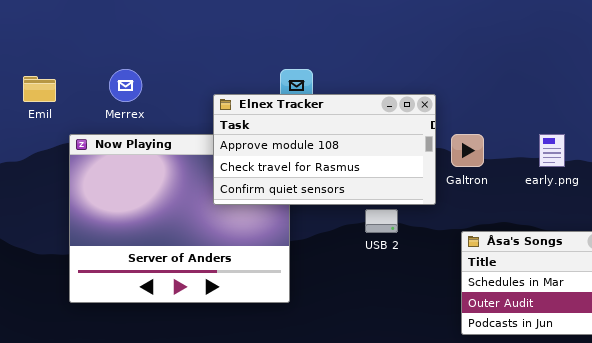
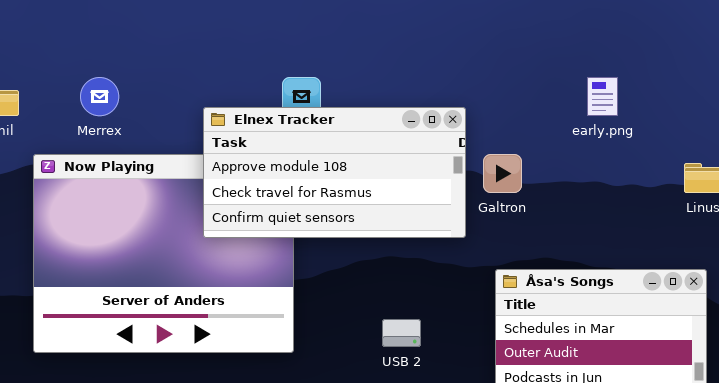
early.png: [539,134,565,167] -> [587,77,618,116], moved
USB 2: [365,209,398,233] -> [382,319,421,347], moved

